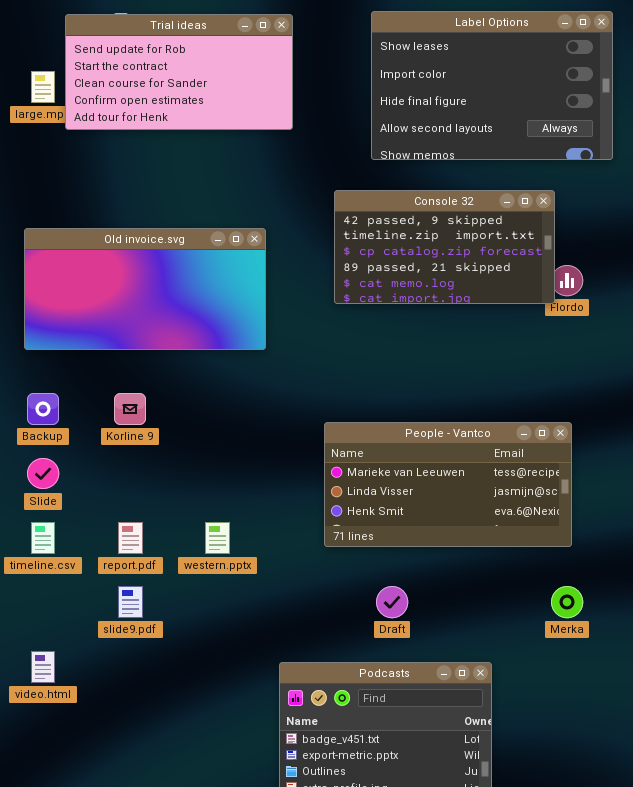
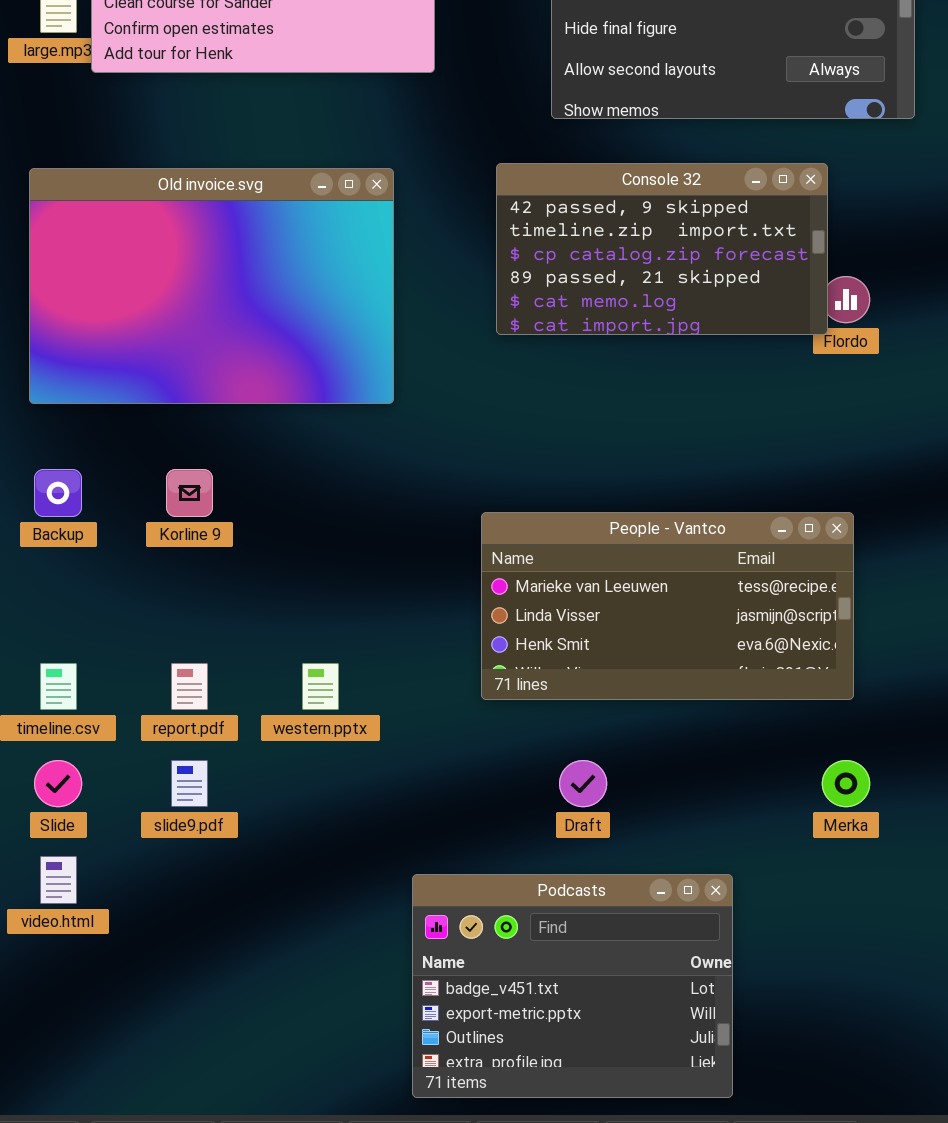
Old invoice.svg: [24,228,266,350] -> [29,168,394,404], resized
Slide: [27,458,59,489] -> [34,760,82,807], moved

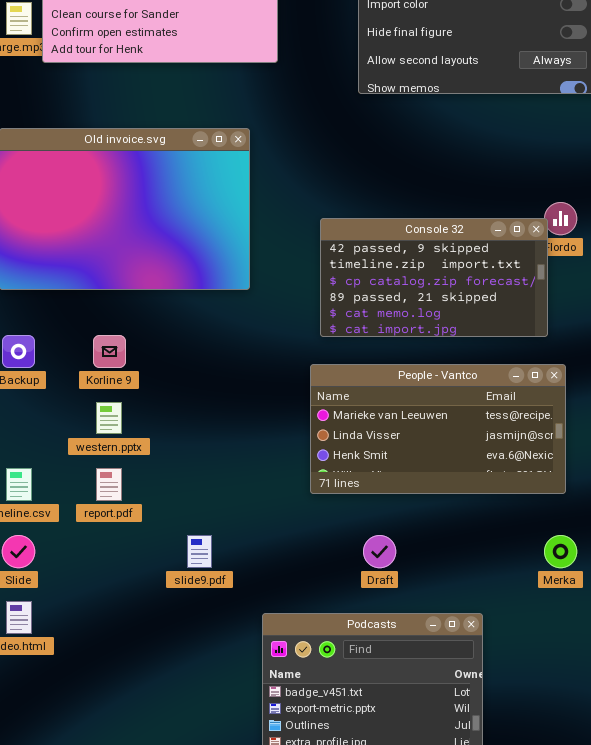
Console 32: [496,163,828,335] -> [320,218,548,337], moved
western.pptx: [302,663,339,710] -> [96,402,122,434], moved
slide9.pdf: [171,760,208,807] -> [187,535,212,568], moved

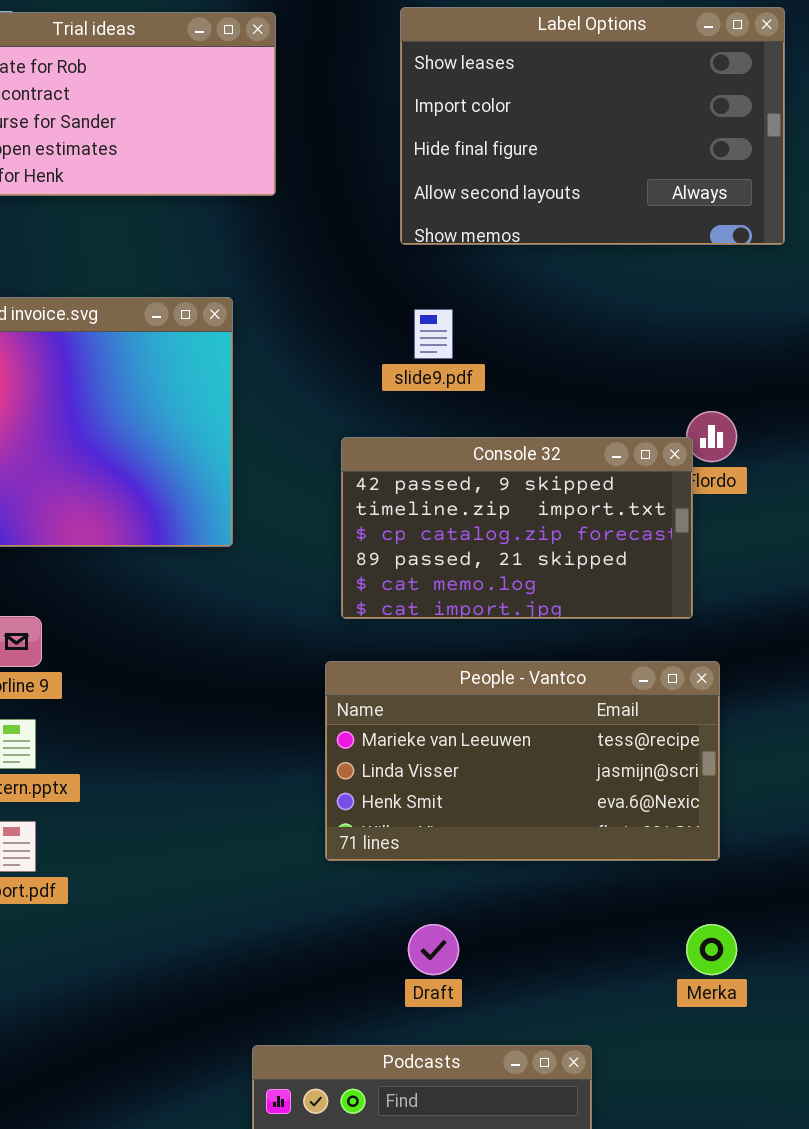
slide9.pdf: [187,535,212,568] -> [414,309,453,359], moved

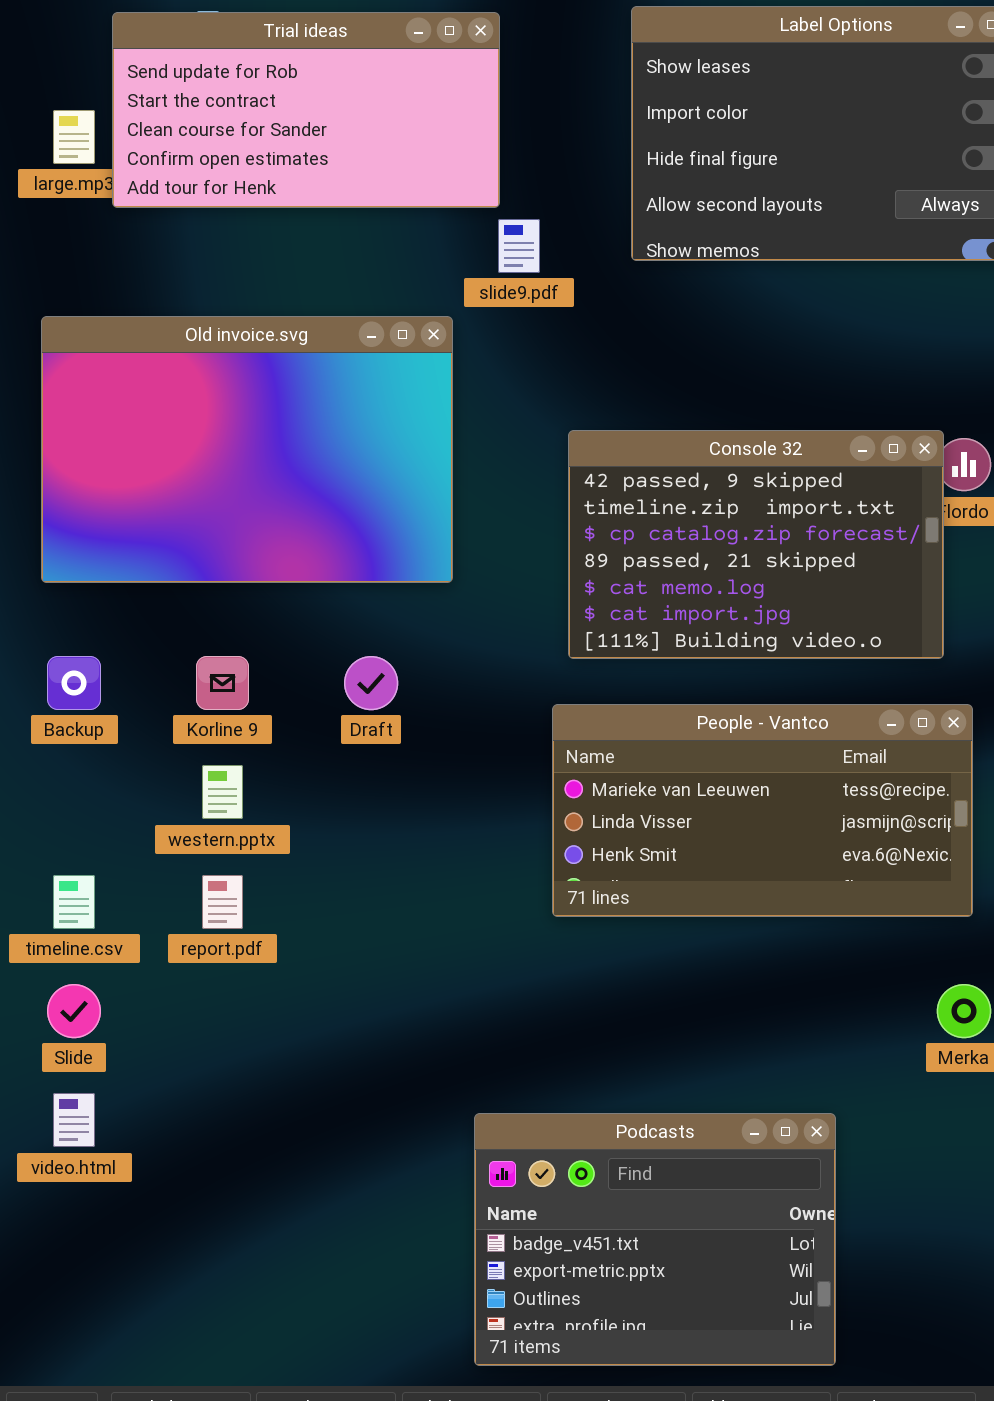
slide9.pdf: [414,309,453,359] -> [498,219,540,273], moved
Console 32: [341,437,693,619] -> [568,430,944,659], resized
Draft: [408,924,459,975] -> [344,656,398,710], moved

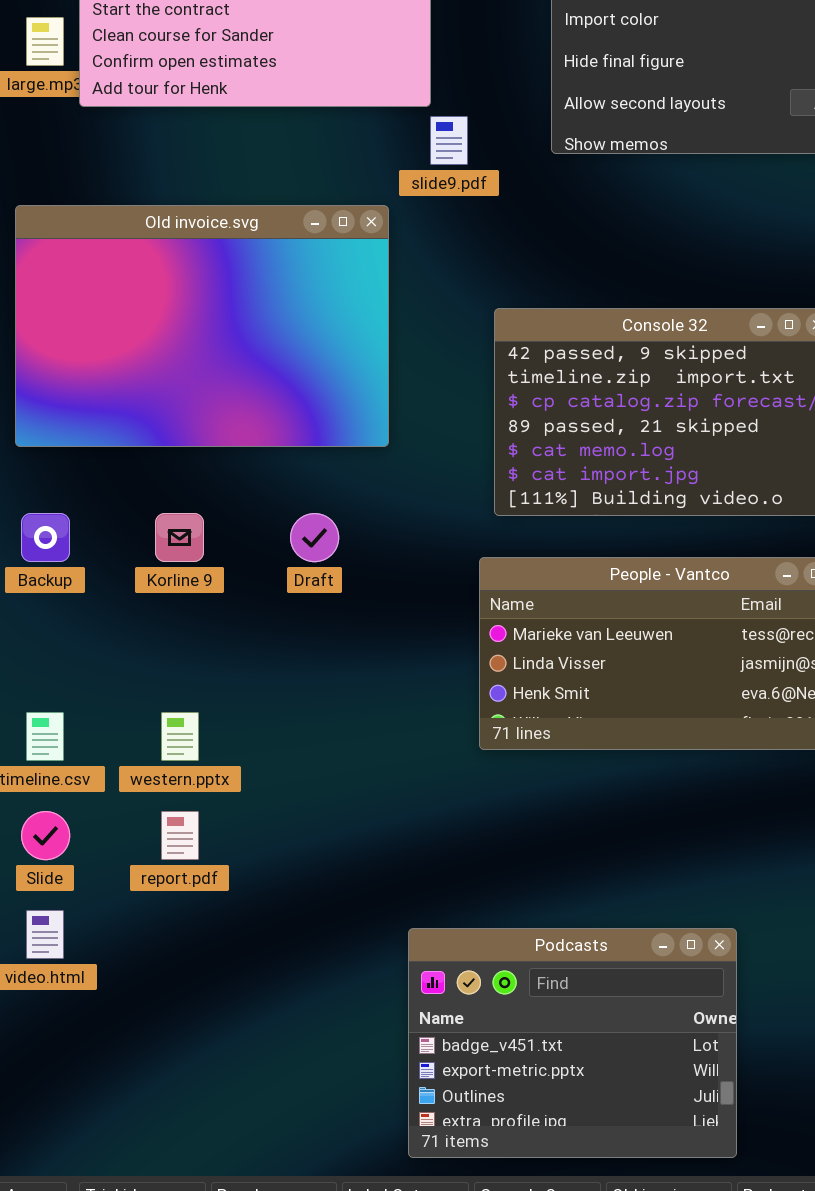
western.pptx: [202,765,243,819] -> [161,712,199,761], moved
report.pdf: [202,875,243,929] -> [161,811,199,860], moved

